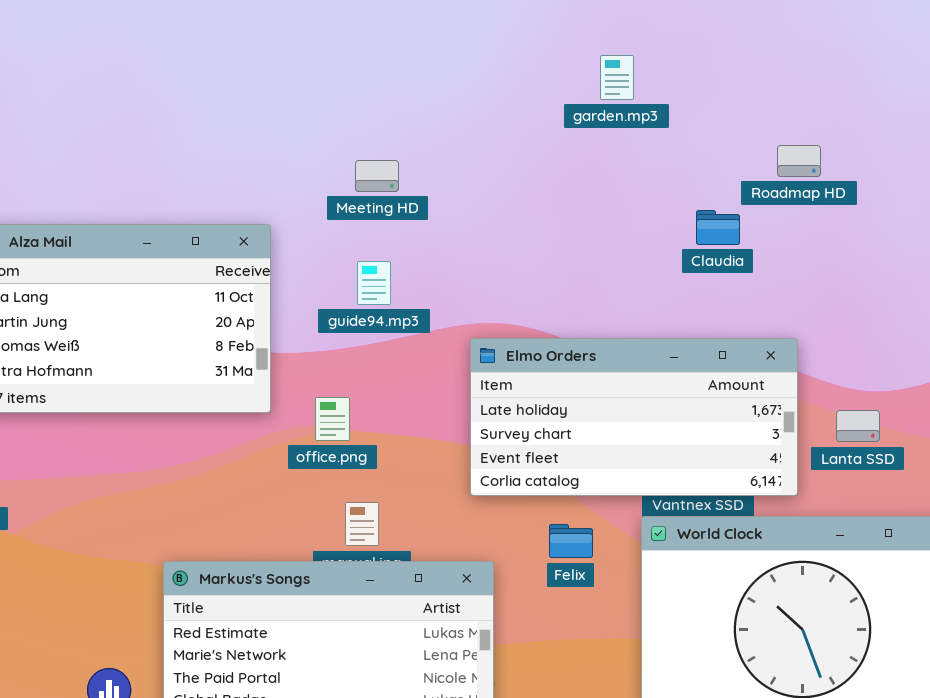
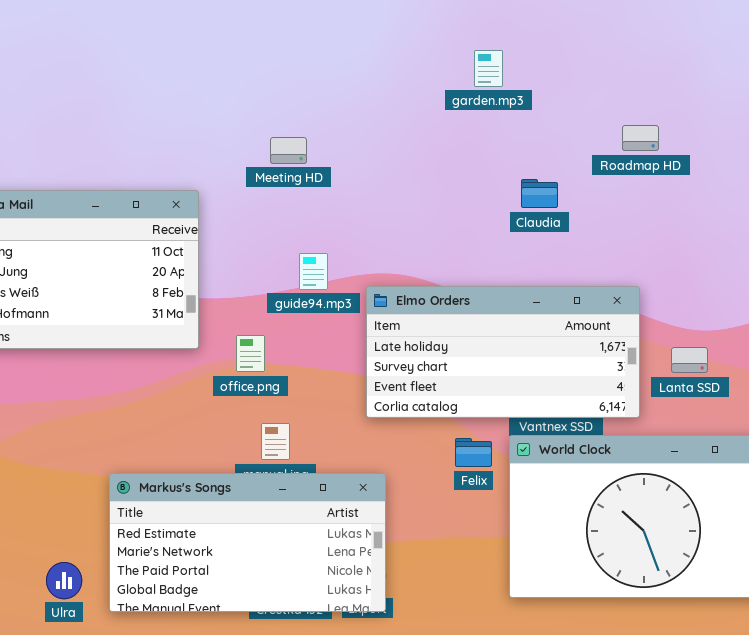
Claudia: [696,210,740,245] -> [521,179,558,208], moved
guide94.mp3: [357,261,391,305] -> [299,253,328,290], moved
Felix: [549,524,593,558] -> [455,438,492,467], moved

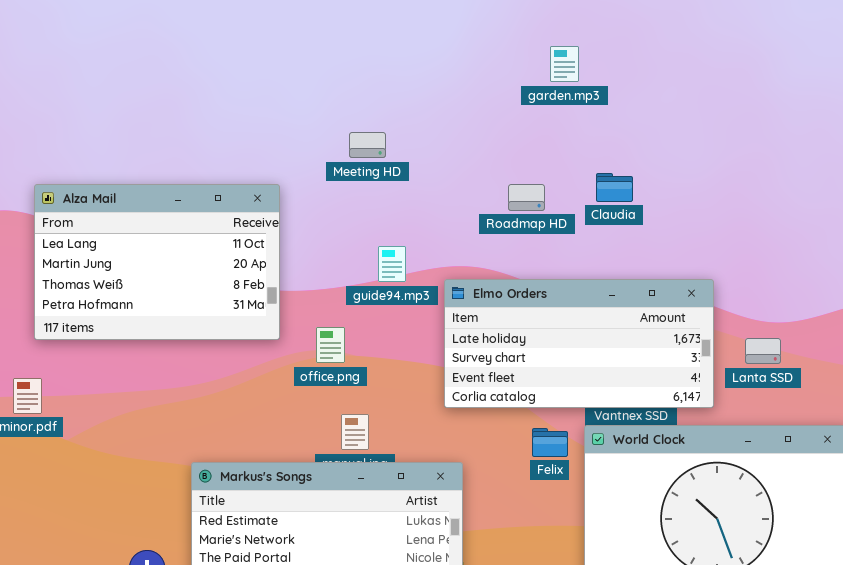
Roadmap HD: [622,125,659,151] -> [508,184,545,211], moved

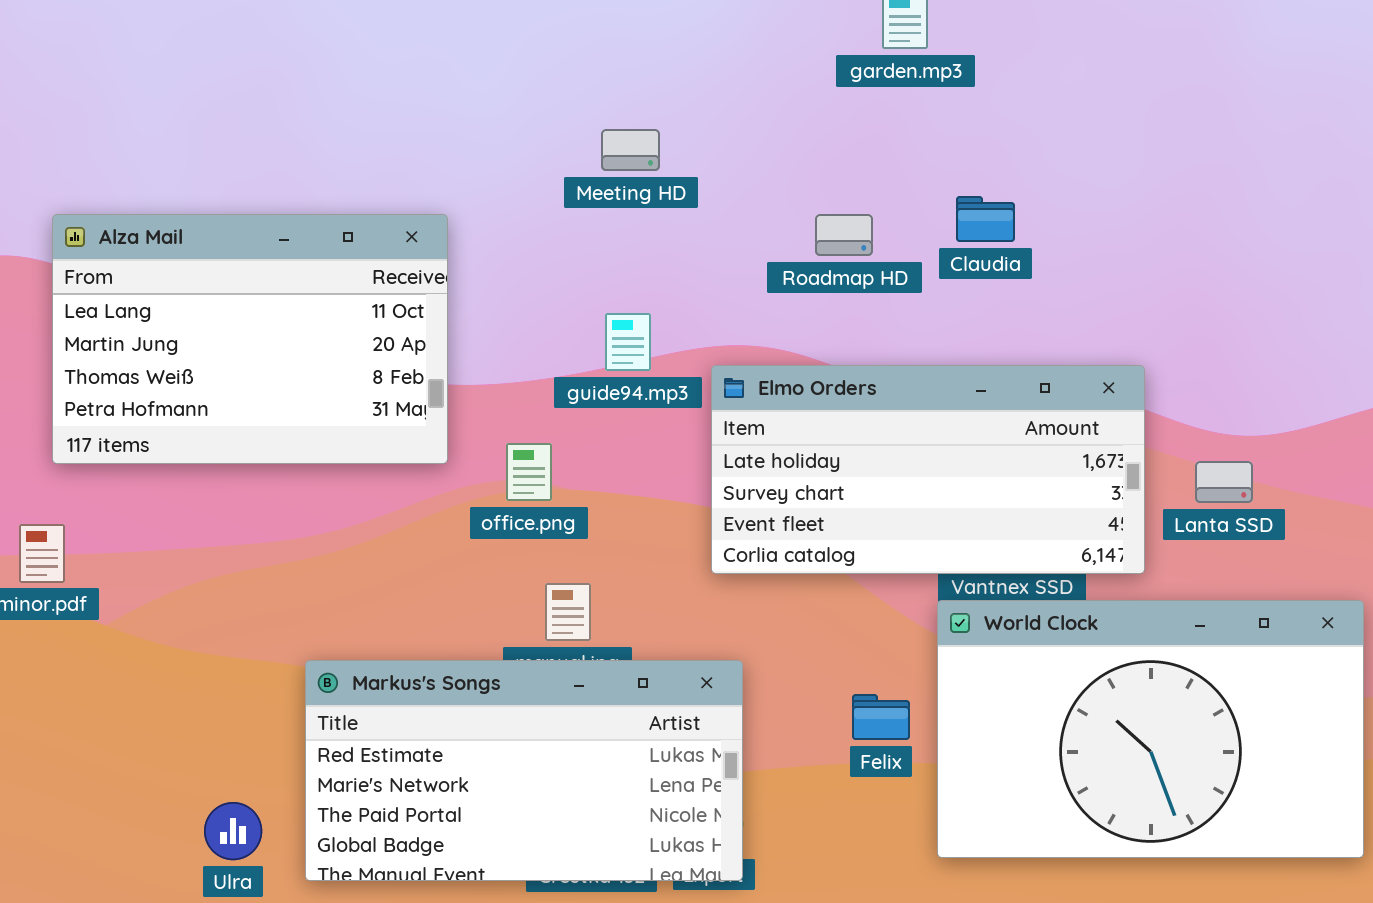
Meeting HD: [349,132,386,158] -> [601,129,660,171], moved
Felix: [532,428,568,457] -> [852,694,910,740], moved

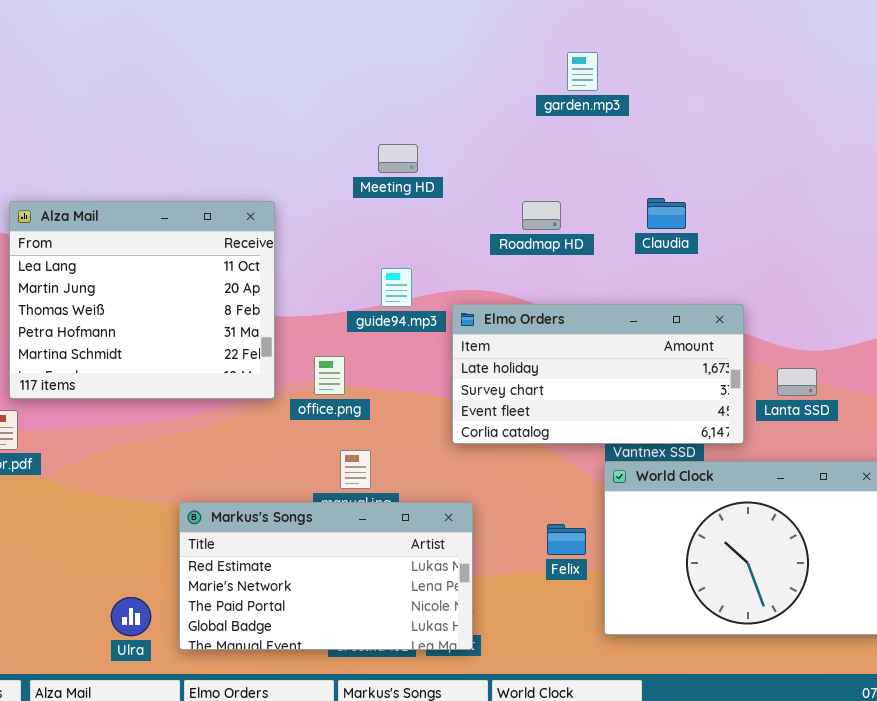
Claudia: [956,196,1015,242] -> [647,198,686,229], moved
Alza Mail: [52,214,448,464] -> [9,201,275,399], resized

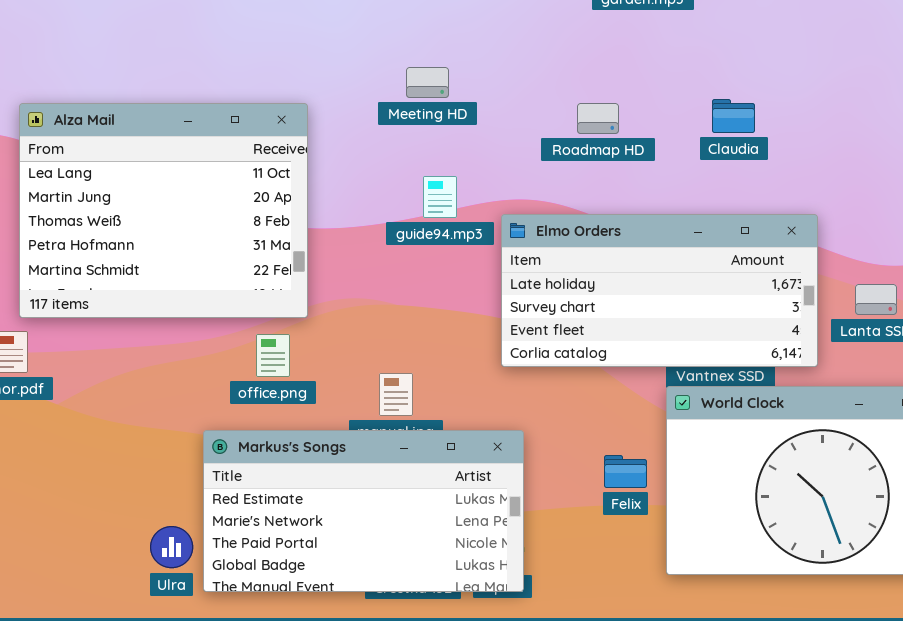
Meeting HD: [378,144,418,173] -> [406,67,449,98], moved
office.png: [314,356,345,395] -> [256,334,290,377], moved
Ulra: [111,597,151,636] -> [150,526,193,568], moved

